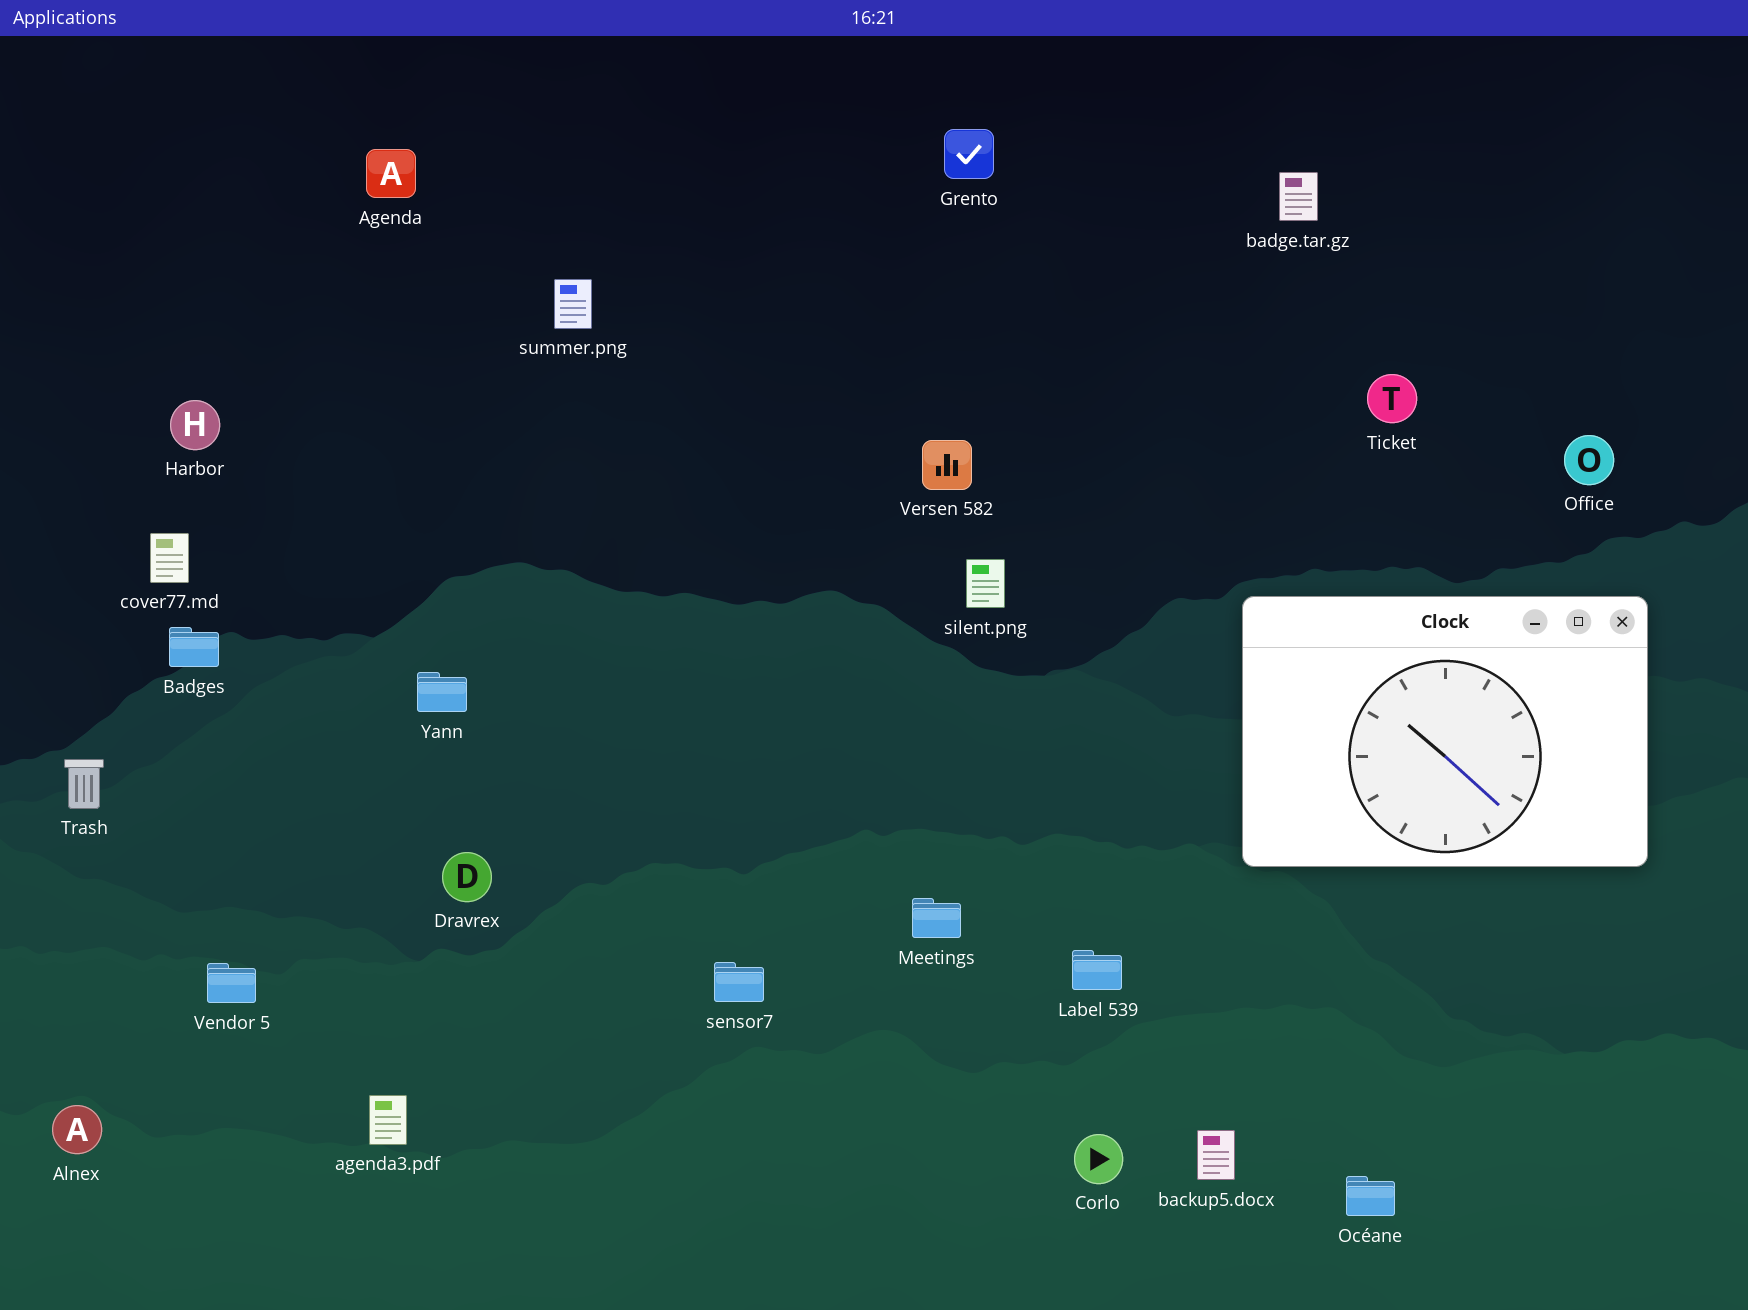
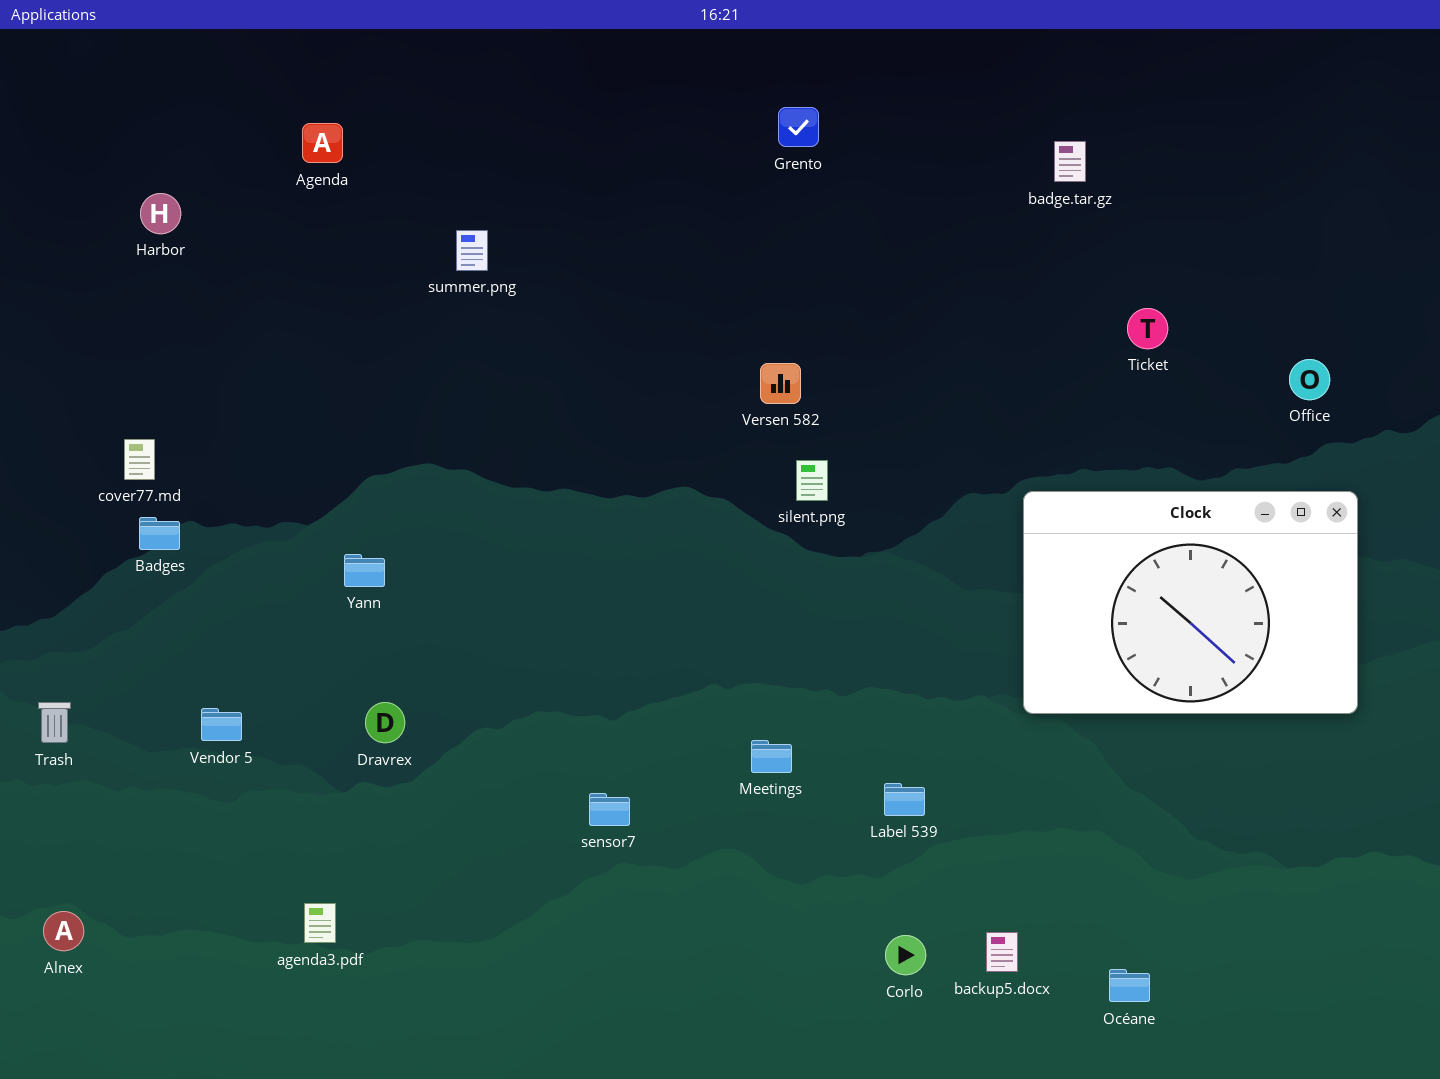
Harbor: [170,400,220,450] -> [140,193,181,234], moved
Trash: [64,759,104,809] -> [38,702,71,743], moved
Vendor 5: [207,963,256,1003] -> [201,708,242,741], moved

